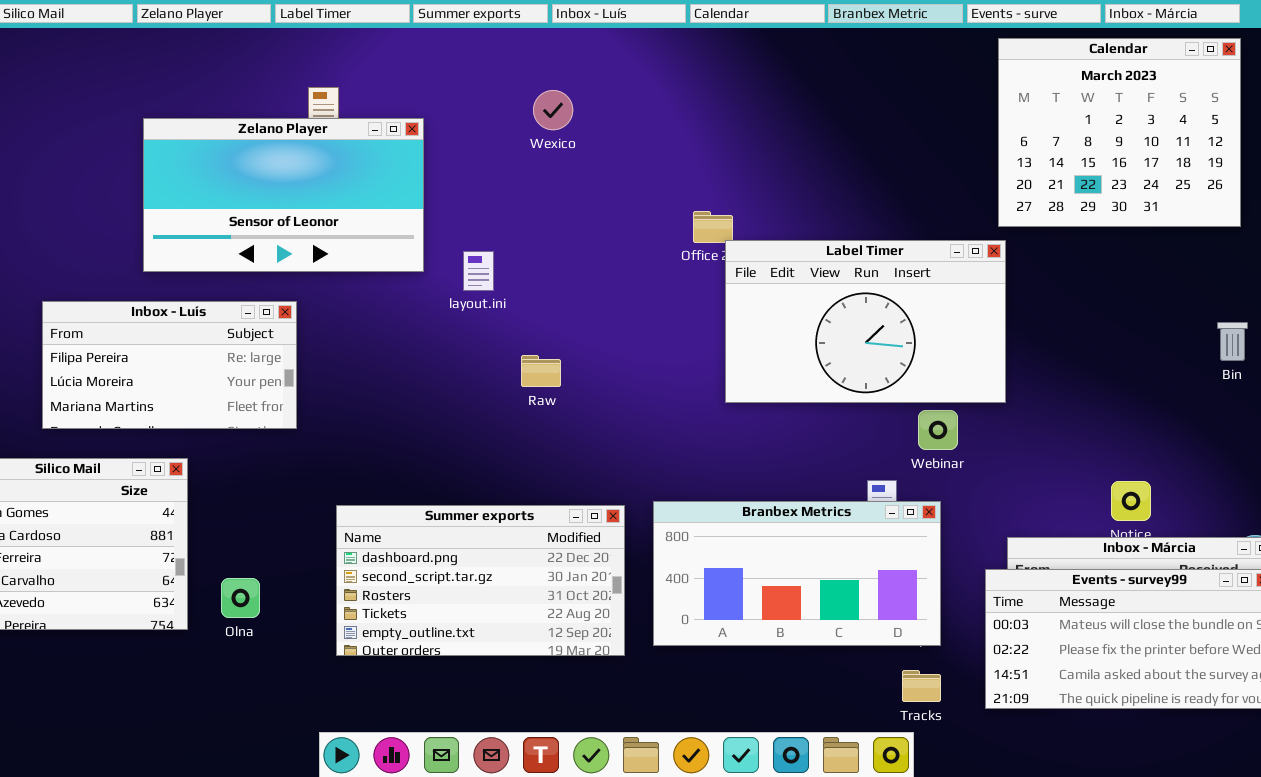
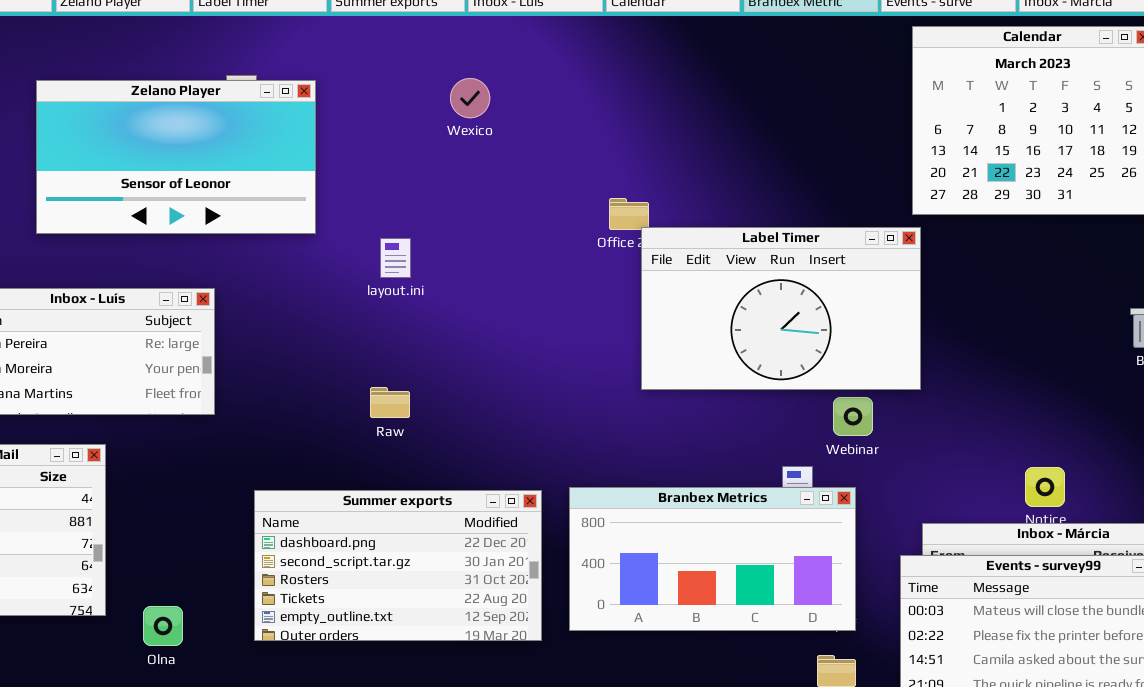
Zelano Player: [143,118,424,272] -> [36,80,316,234], moved
Raw: [521,355,561,387] -> [370,387,410,418], moved
Olna: [221,578,260,618] -> [143,606,183,646], moved

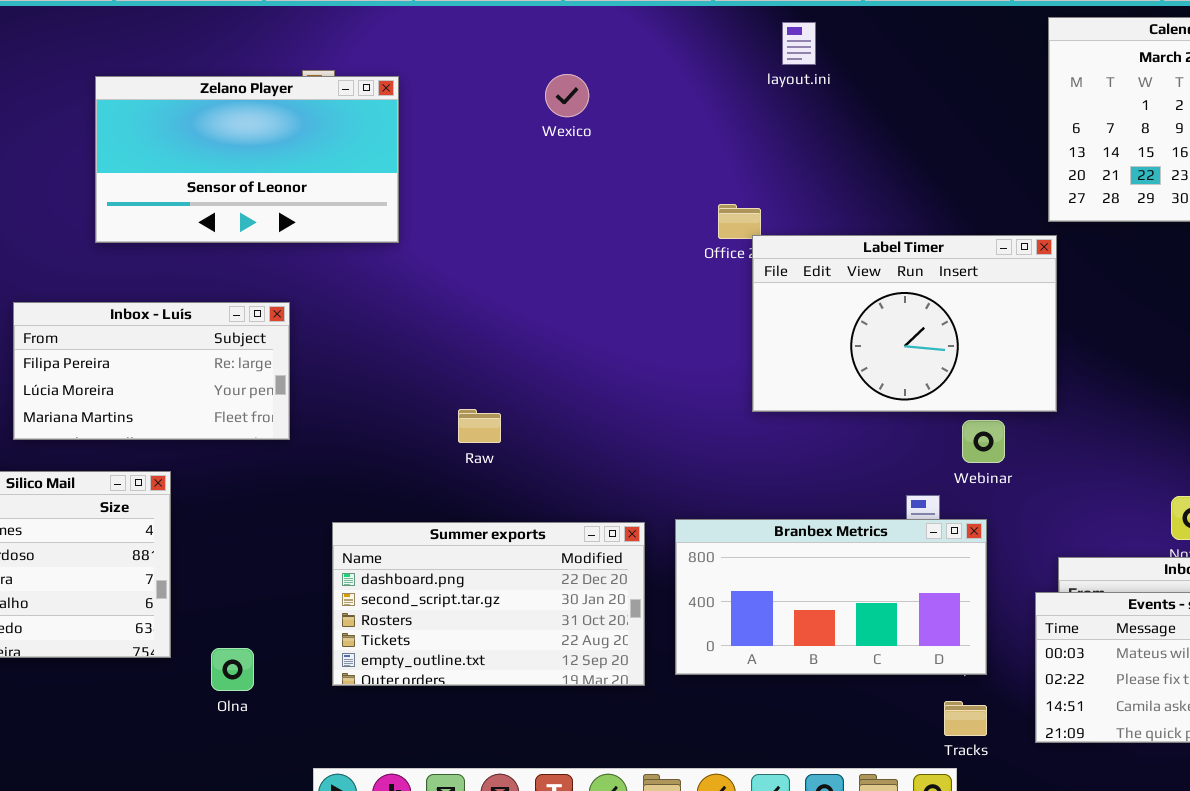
layout.ini: [380,238,411,278] -> [782,22,816,65], moved

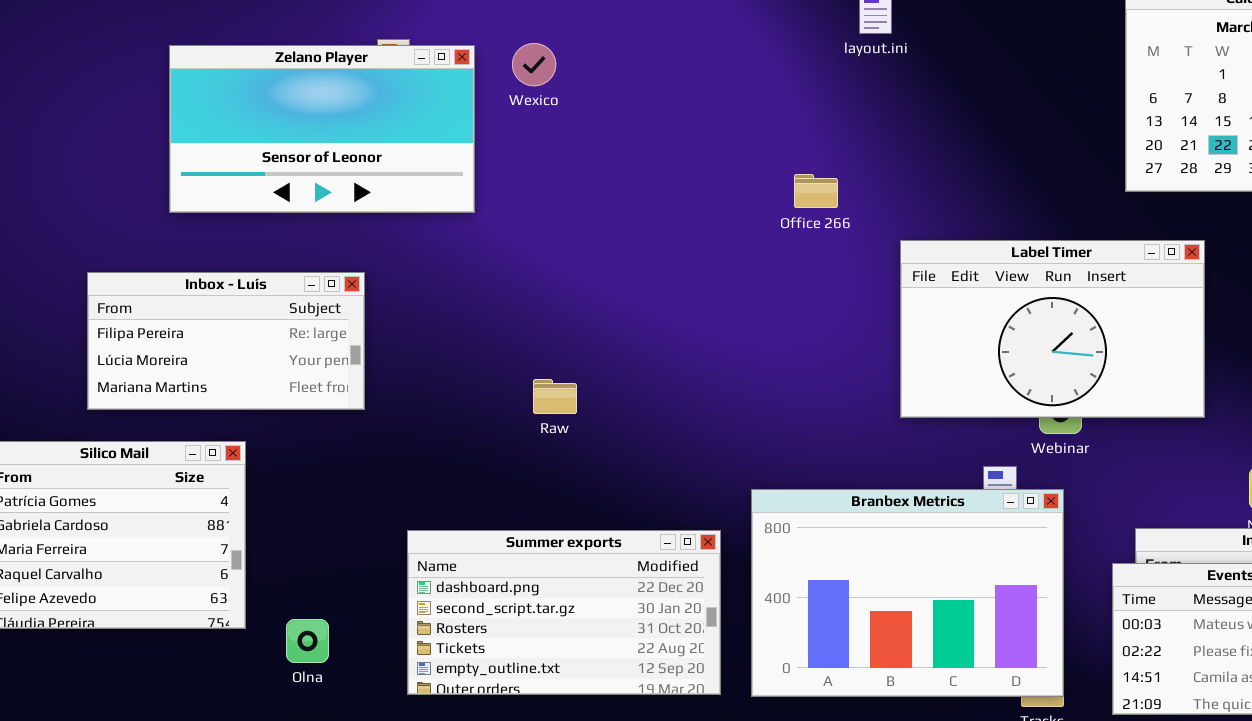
Wexico: [545,74,589,117] -> [512,43,556,86], moved
Label Timer: [752,235,1057,412] -> [900,240,1205,418], moved
Branbex Metrics: [675,519,987,675] -> [751,489,1064,697], resized
Summer exports: [332,522,645,686] -> [407,530,721,695], moved

